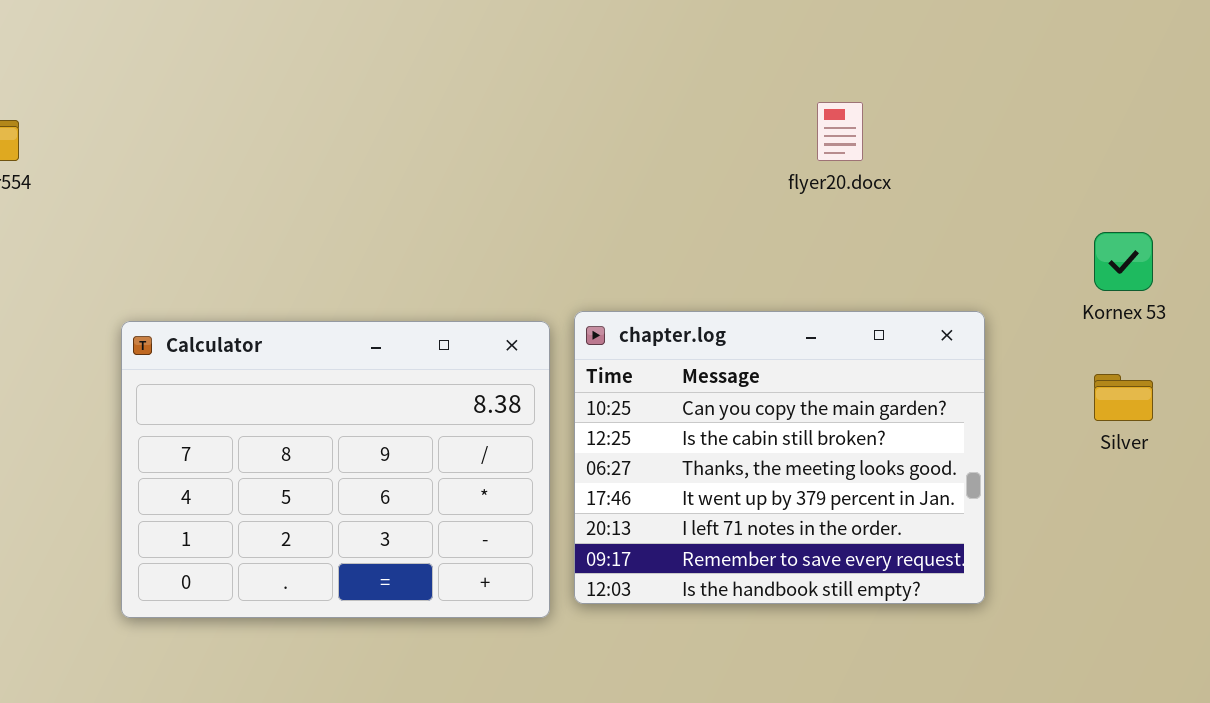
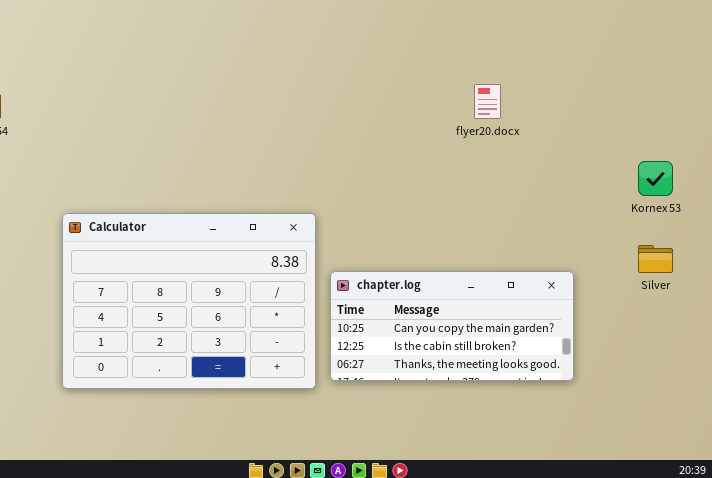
chapter.log: [574,311,985,604] -> [330,271,574,381], resized

